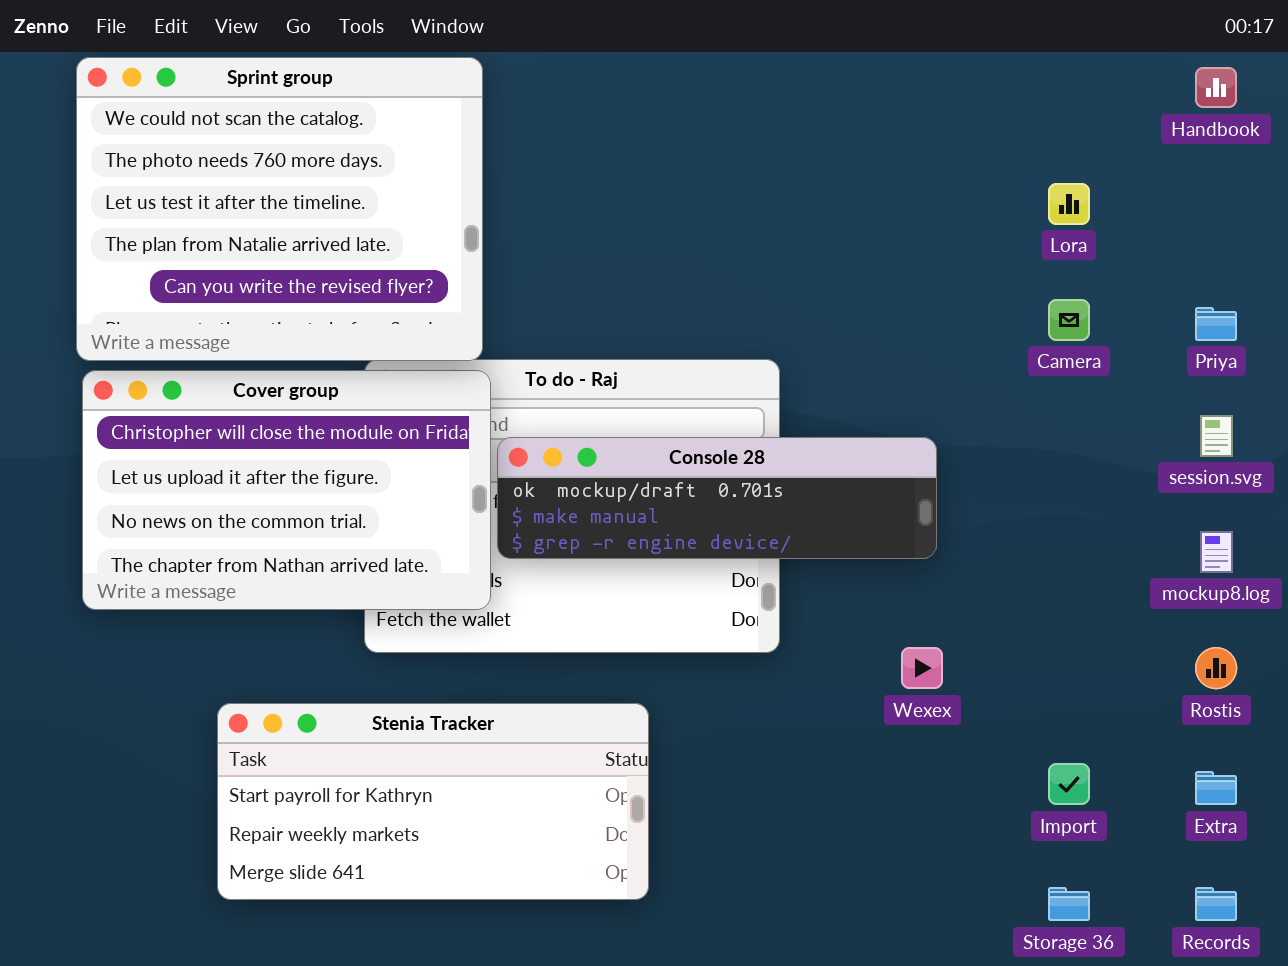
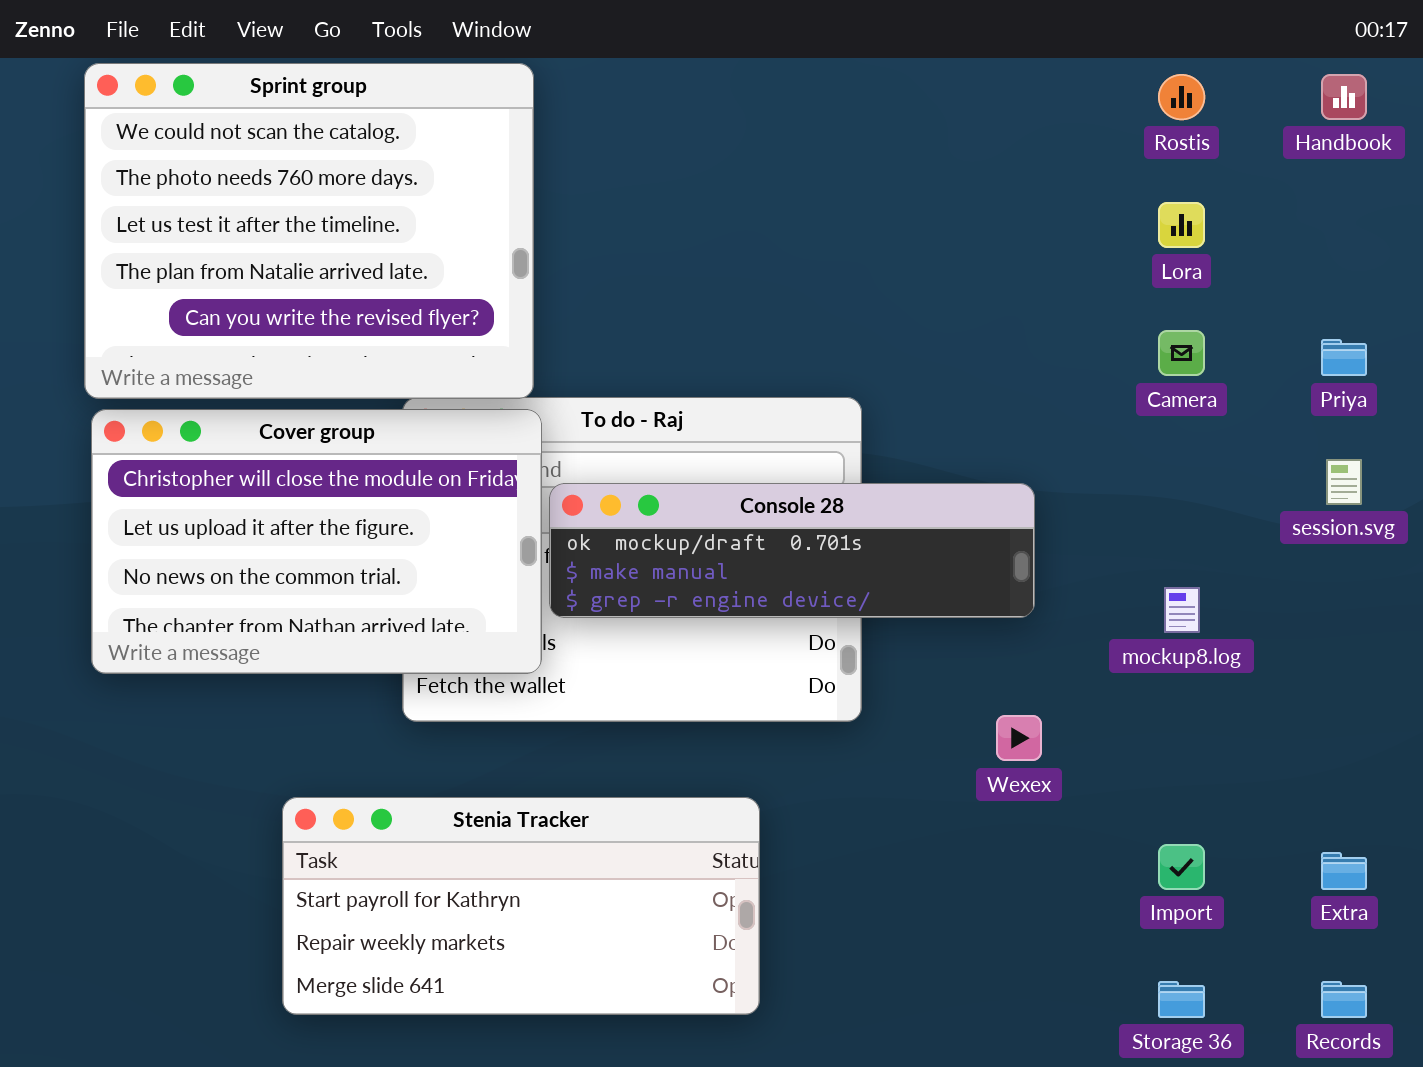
mockup8.log: [1200,531,1233,573] -> [1164,587,1200,633], moved
Rostis: [1195,647,1237,689] -> [1158,74,1205,120], moved
Stenia Tracker: [217,703,649,900] -> [282,797,760,1015], moved

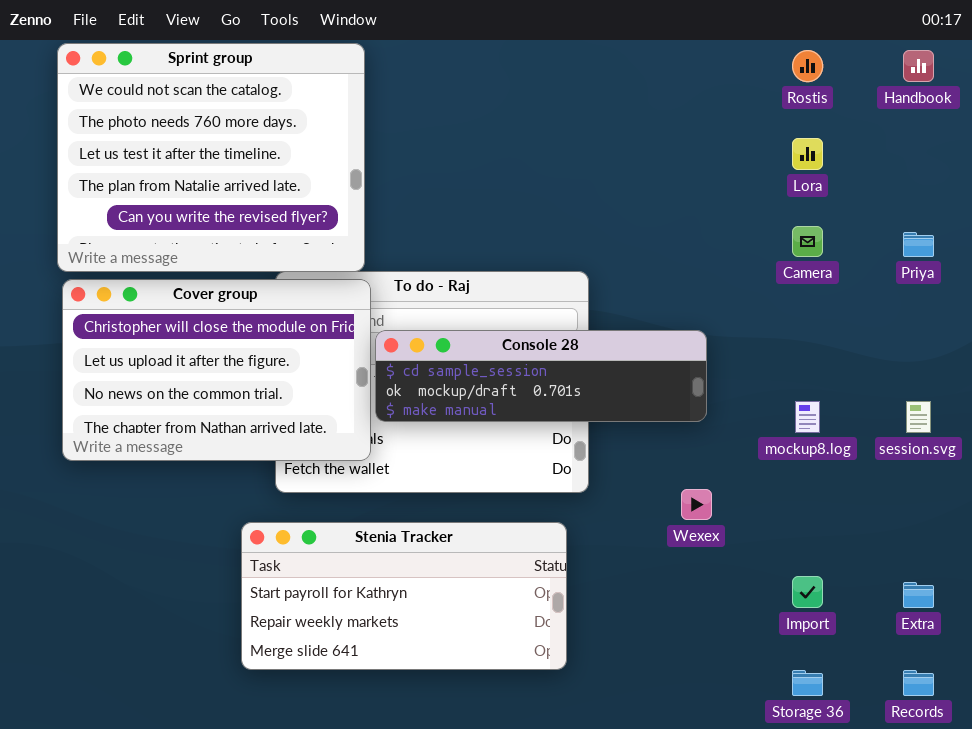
session.svg: [1326,459,1362,505] -> [906,401,931,433], moved
Console 28: [549,483,1035,618] -> [375,330,707,422], scrolled up 1 row
Stenia Tracker: [282,797,760,1015] -> [241,522,567,670], moved

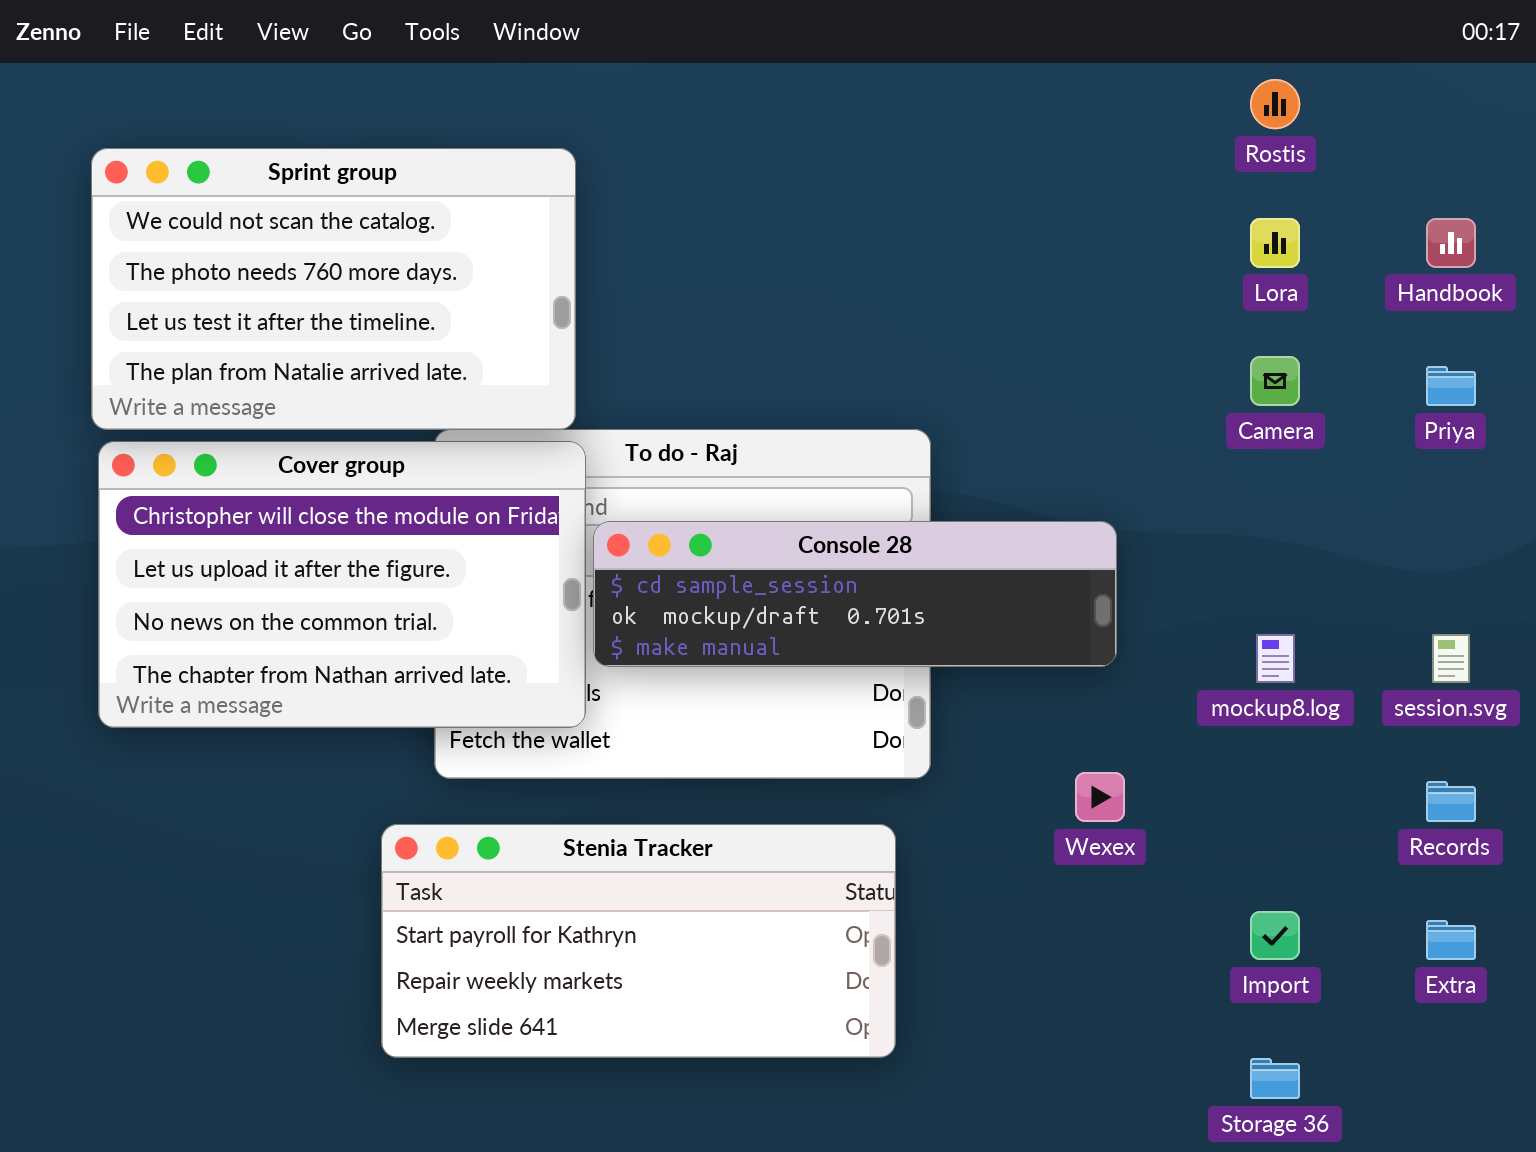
Sprint group: [57,43,365,272] -> [91,148,576,430], resized
Handbook: [903,50,934,82] -> [1426,218,1476,268], moved
Records: [903,670,934,696] -> [1426,781,1476,822], moved

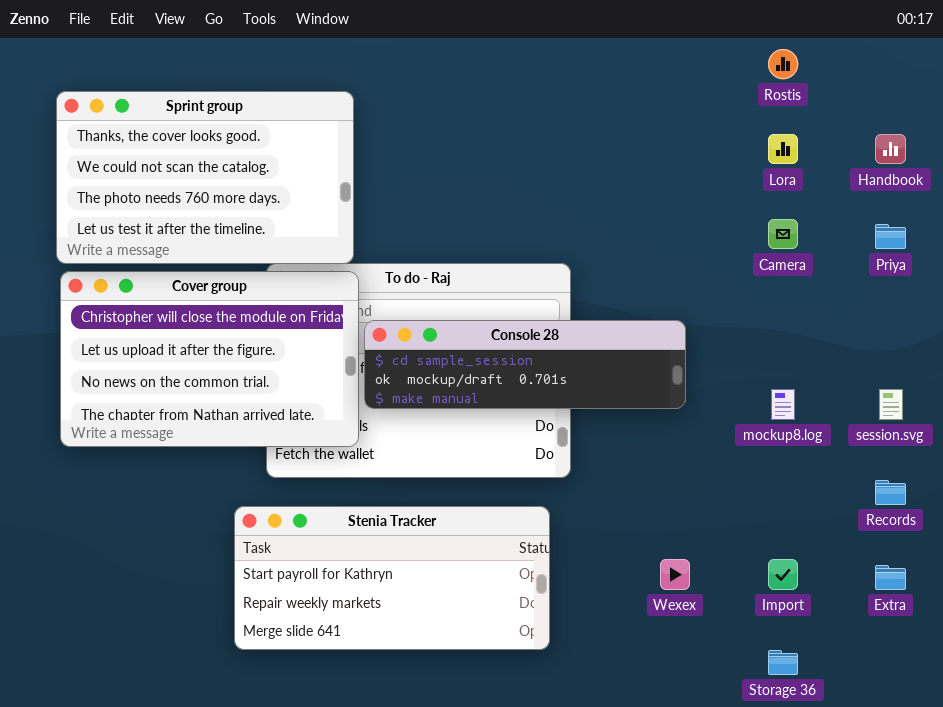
Sprint group: [91,148,576,430] -> [56,91,354,264], scrolled up 1 row
Wexex: [1075,772,1125,822] -> [660,559,690,590], moved

